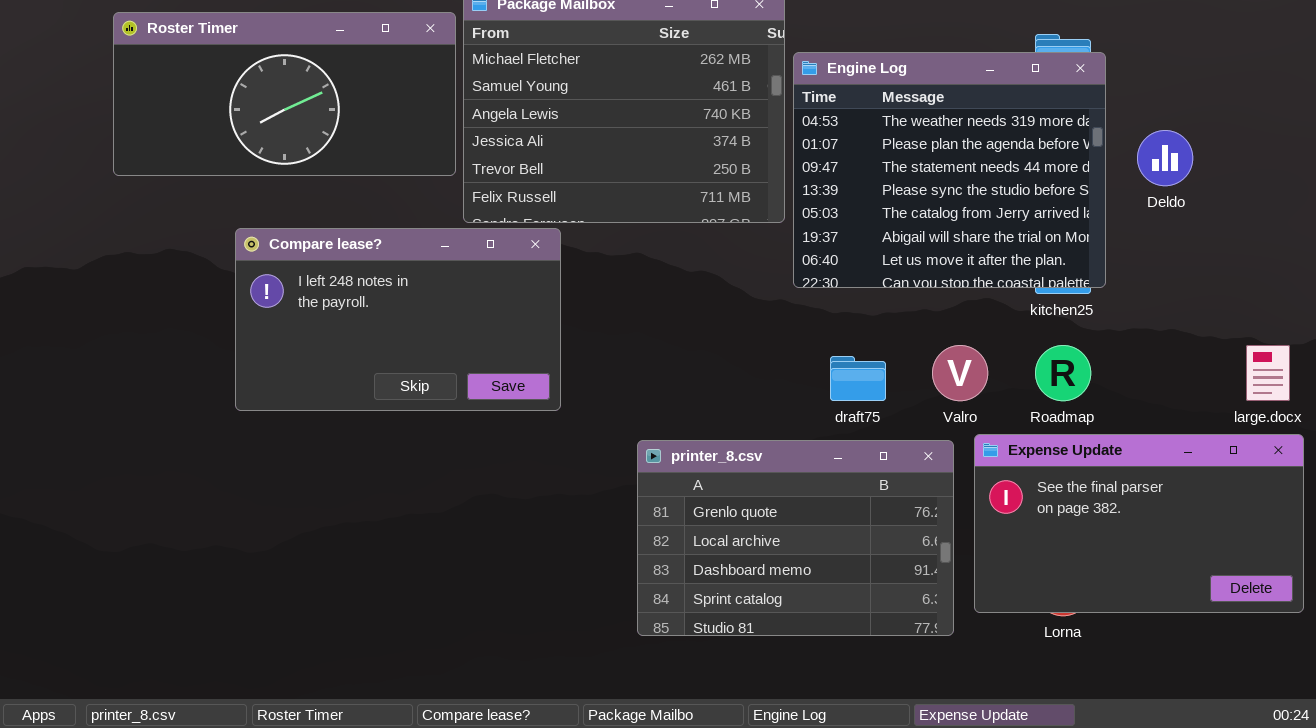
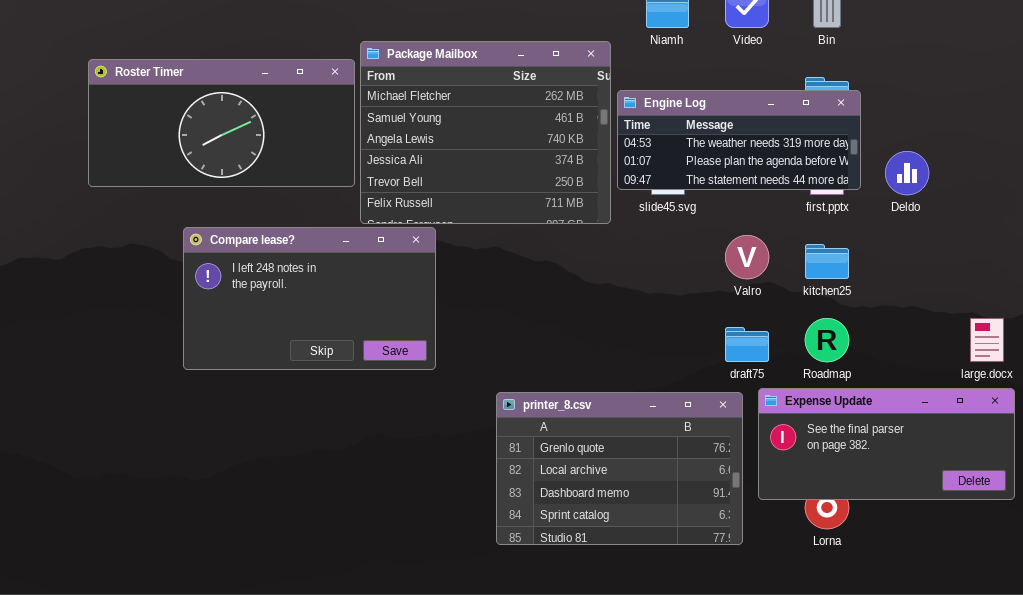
Engine Log: [793,52,1106,288] -> [617,90,861,190], resized
Valro: [932,345,988,401] -> [725,235,769,279], moved
draft75: [830,356,886,401] -> [725,327,769,362], moved
Expense Update: [974,434,1304,613] -> [758,388,1015,500], resized

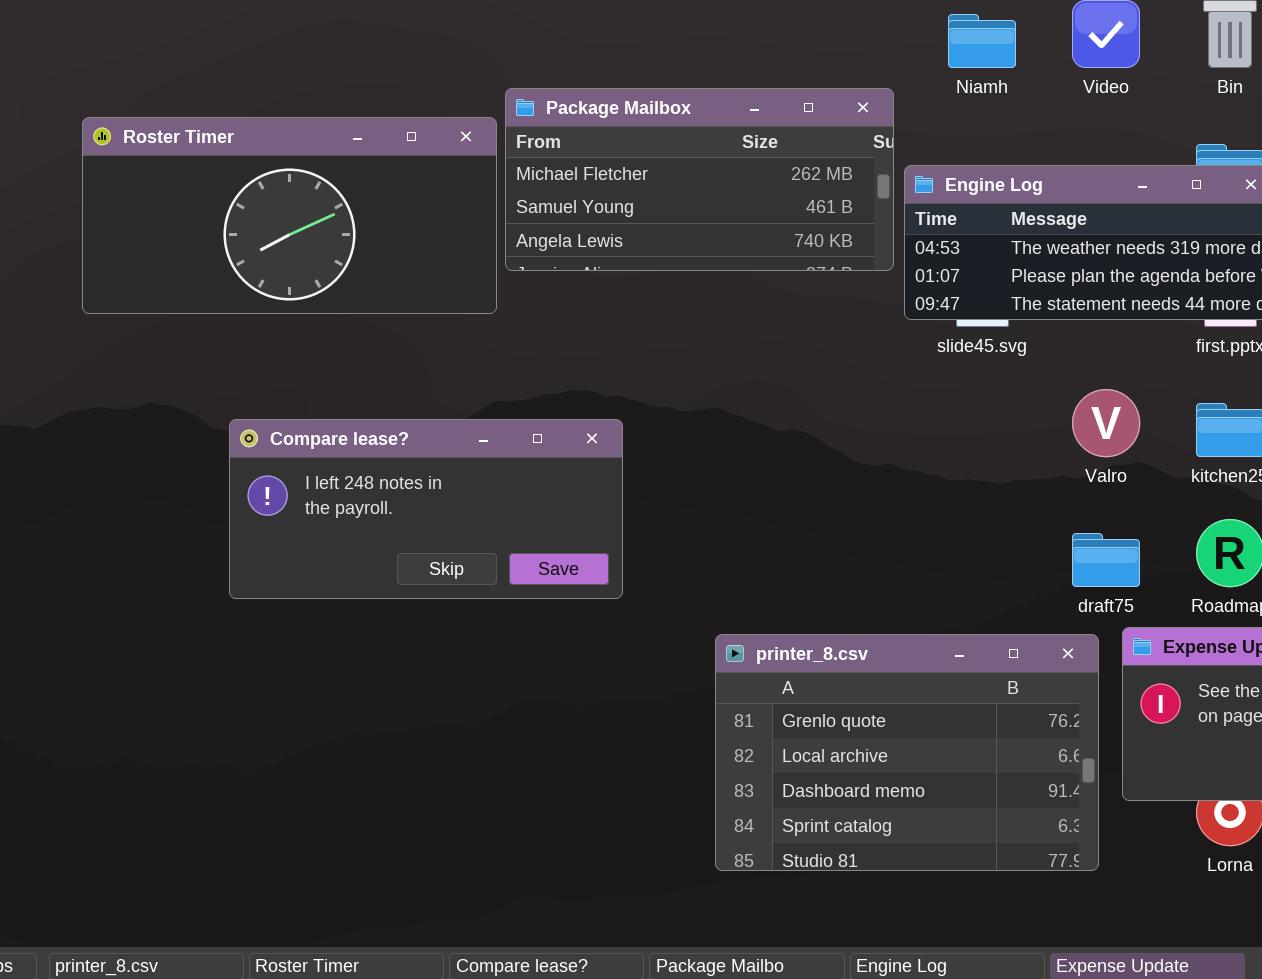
Package Mailbox: [360,41,611,224] -> [505,88,894,271], resized
Compare lease?: [183,227,436,370] -> [229,419,623,599], resized

